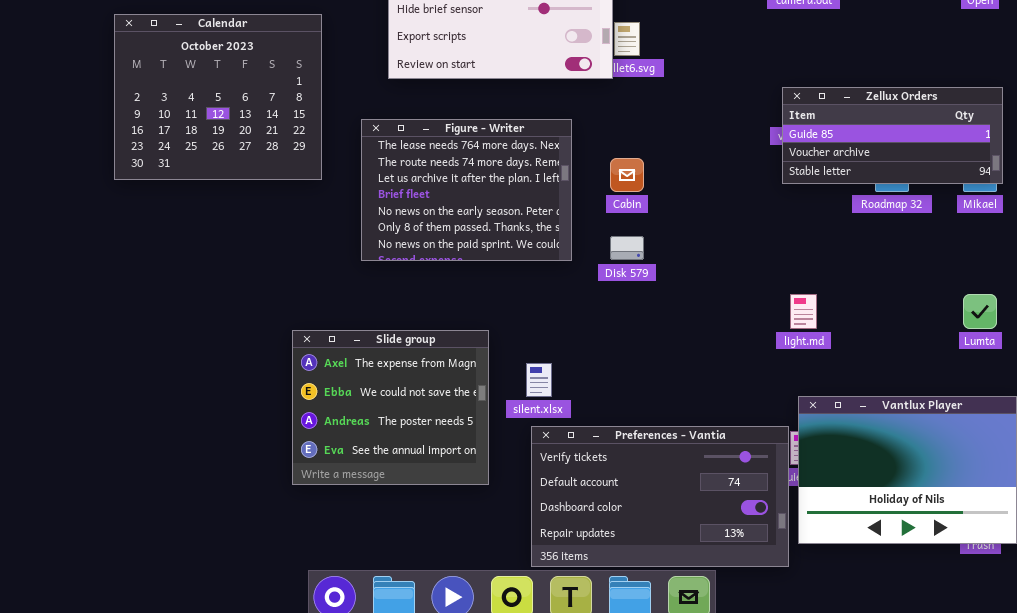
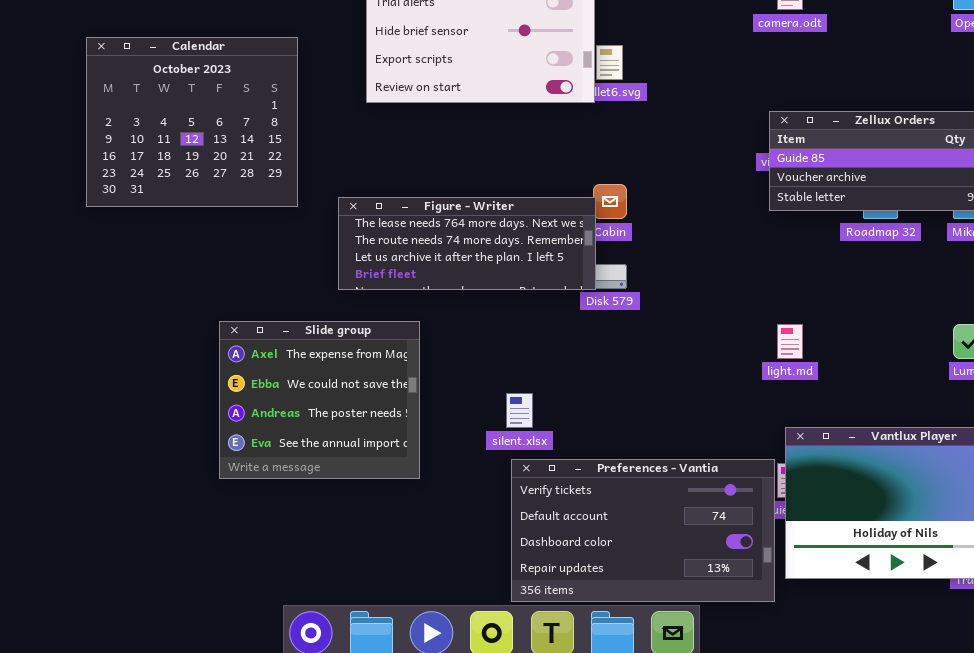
Figure - Writer: [361,119,572,261] -> [338,197,596,290], resized
Slide group: [292,330,489,485] -> [219,321,420,479], moved

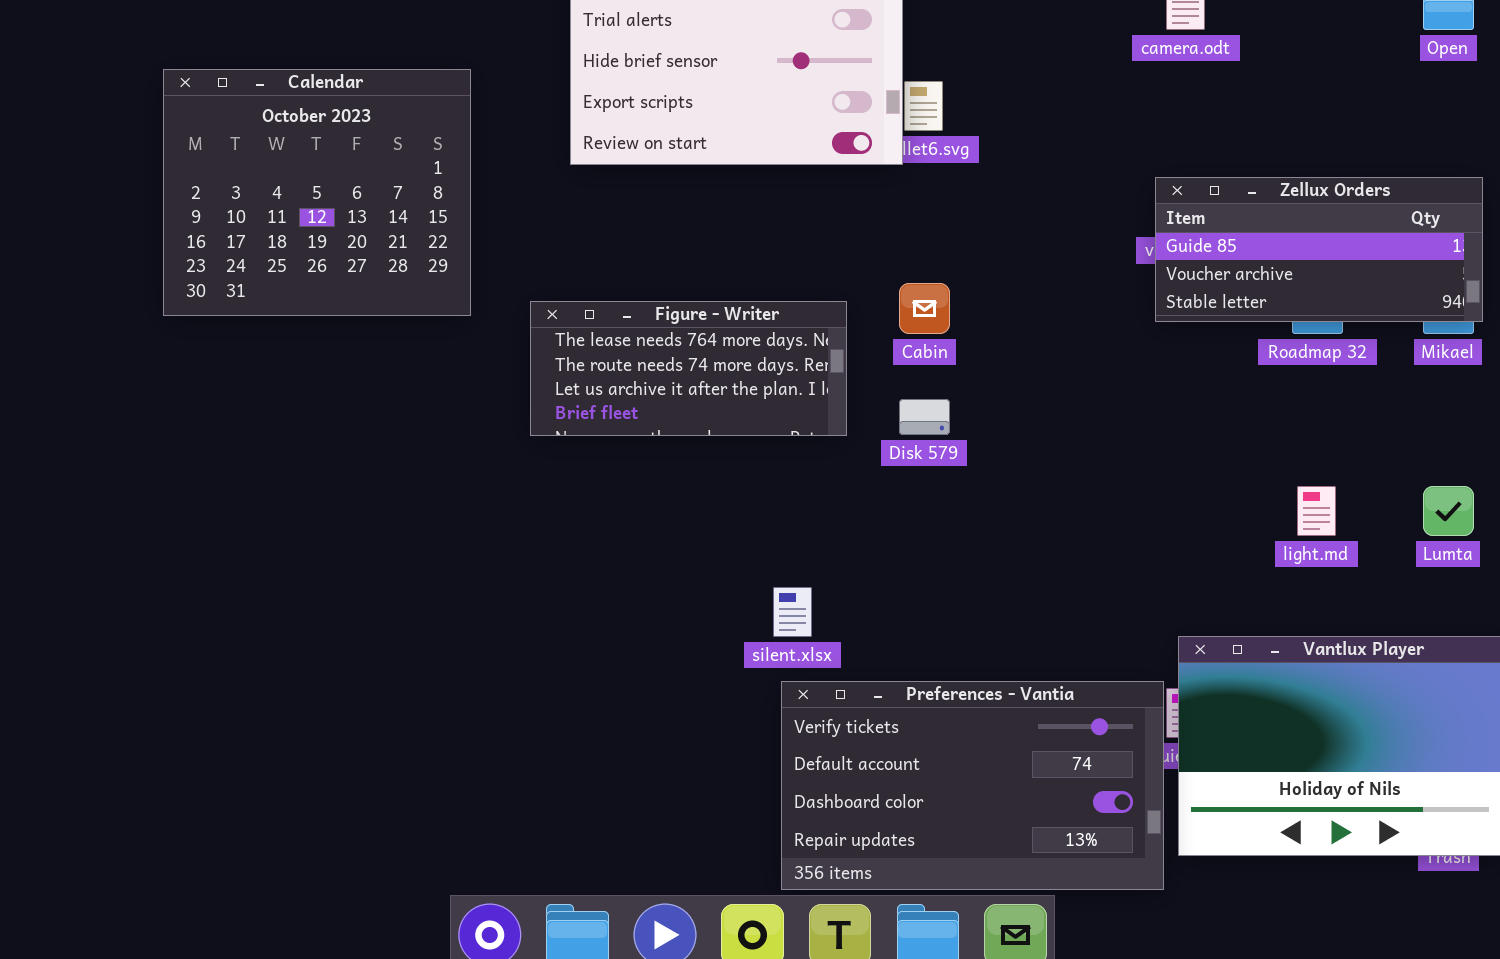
Figure - Writer: [338,197,596,290] -> [530,301,847,436], resized
Slide group: [219,321,420,479] -> none, closed
light.md: [777,324,803,359] -> [1297,486,1336,536], moved

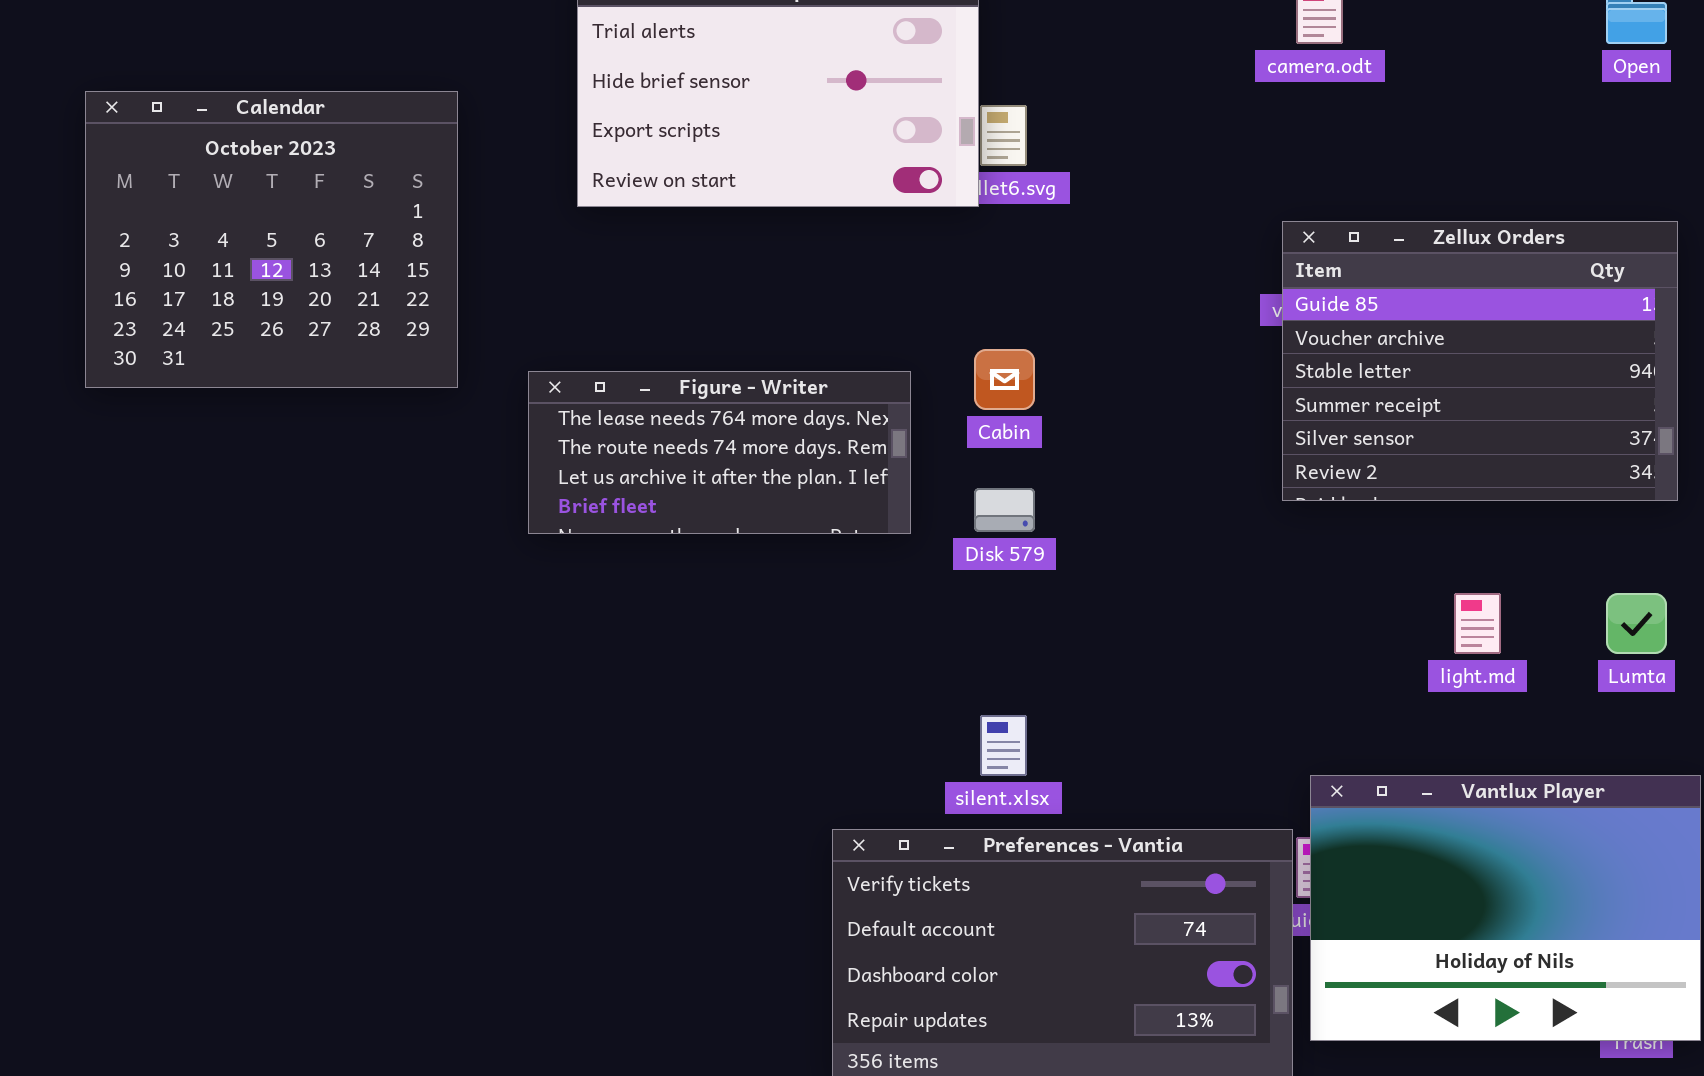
Zellux Orders: [1155,177,1483,322] -> [1282,221,1678,501], resized
silent.xlsx: [773,587,812,637] -> [980,715,1027,776], moved

